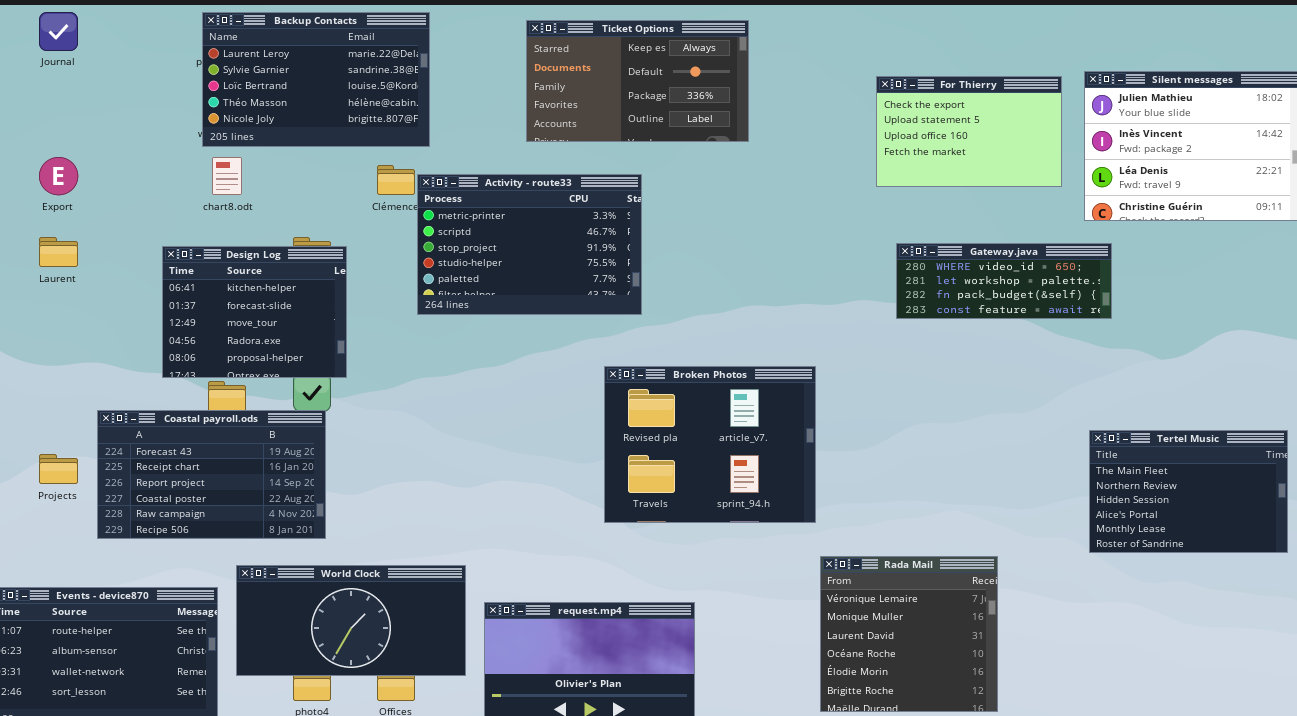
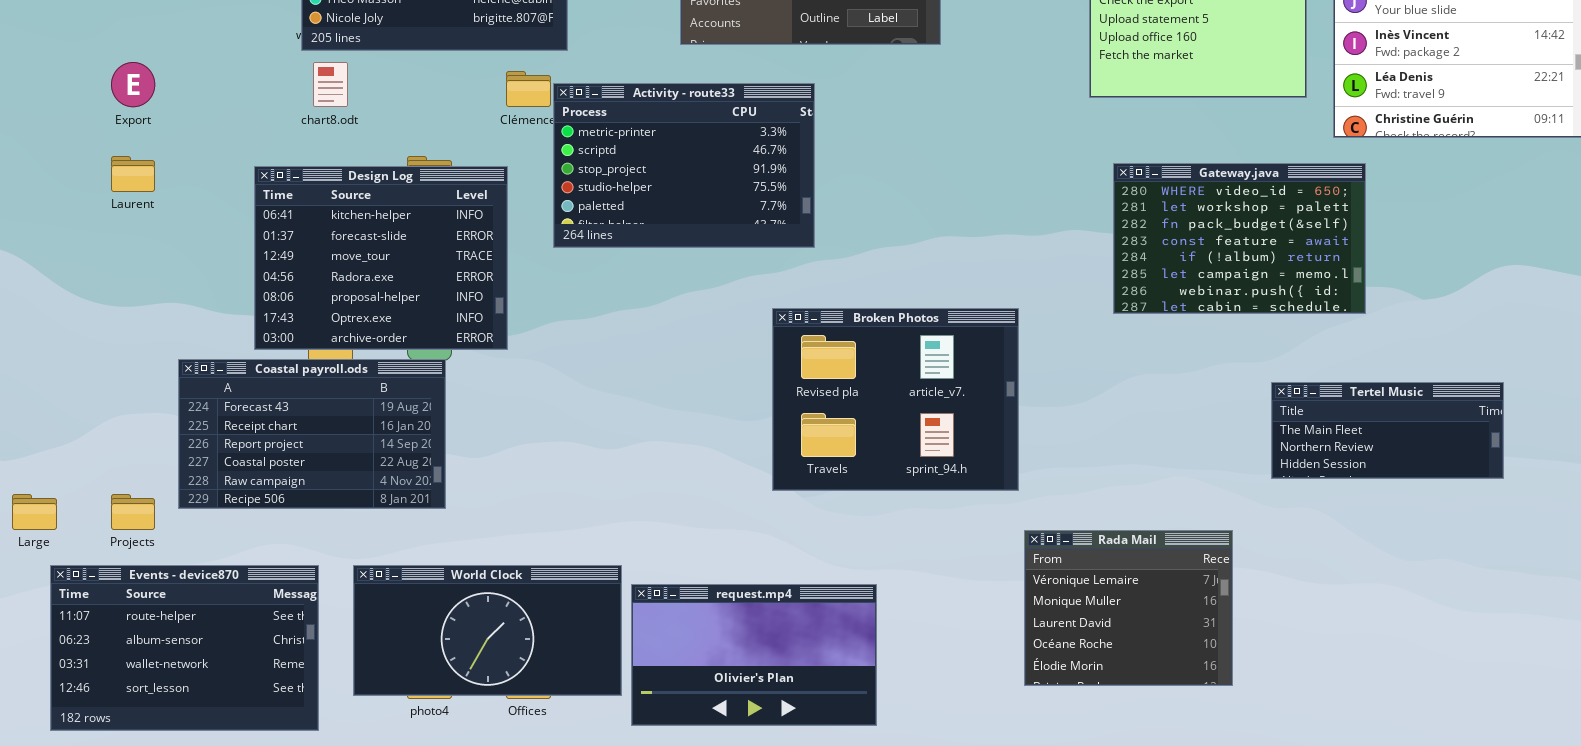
Gateway.java: [896,243,1112,319] -> [1113,163,1366,314], resized
Design Log: [162,246,347,378] -> [254,166,508,350], resized
Tertel Music: [1089,430,1288,553] -> [1271,382,1504,479], moved, resized
Projects: [39,454,78,484] -> [111,494,155,530], moved
Rada Mail: [820,556,998,712] -> [1024,530,1233,686], resized
World Clock: [236,565,466,676] -> [353,565,622,696], moved

